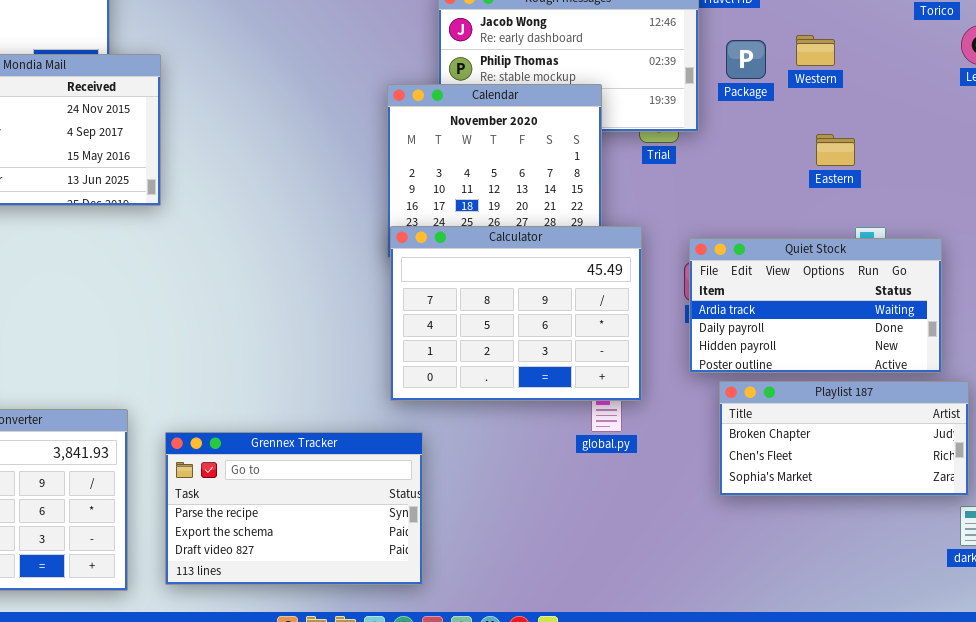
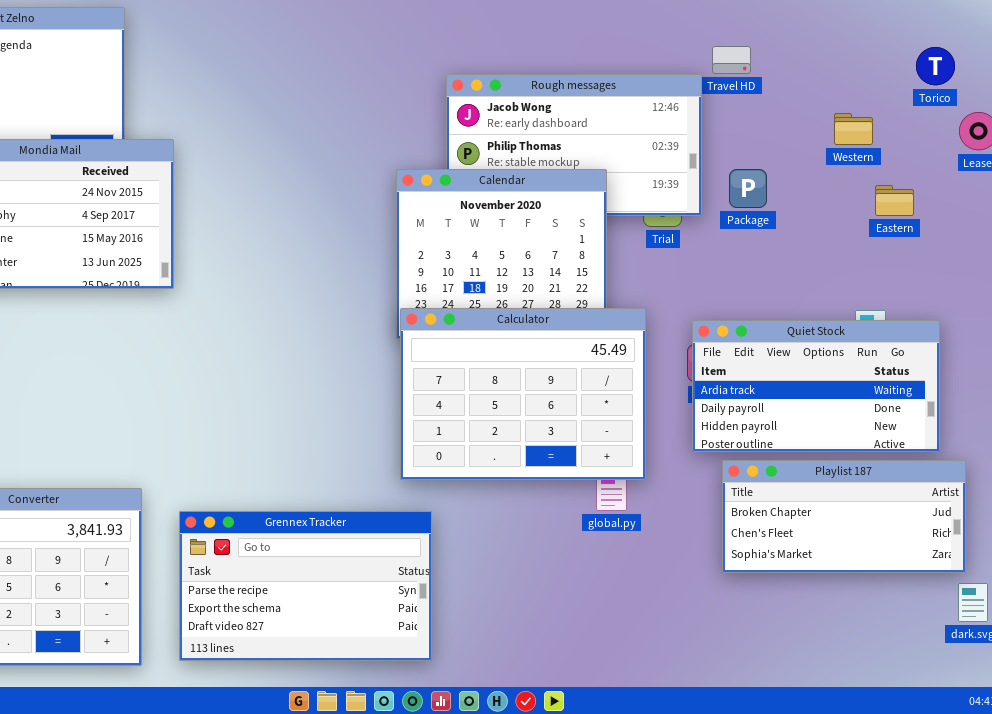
Western: [796,35,835,66] -> [834,113,873,145], moved
Package: [726,40,766,79] -> [729,169,767,208], moved
Eastern: [816,134,855,166] -> [875,185,914,216], moved

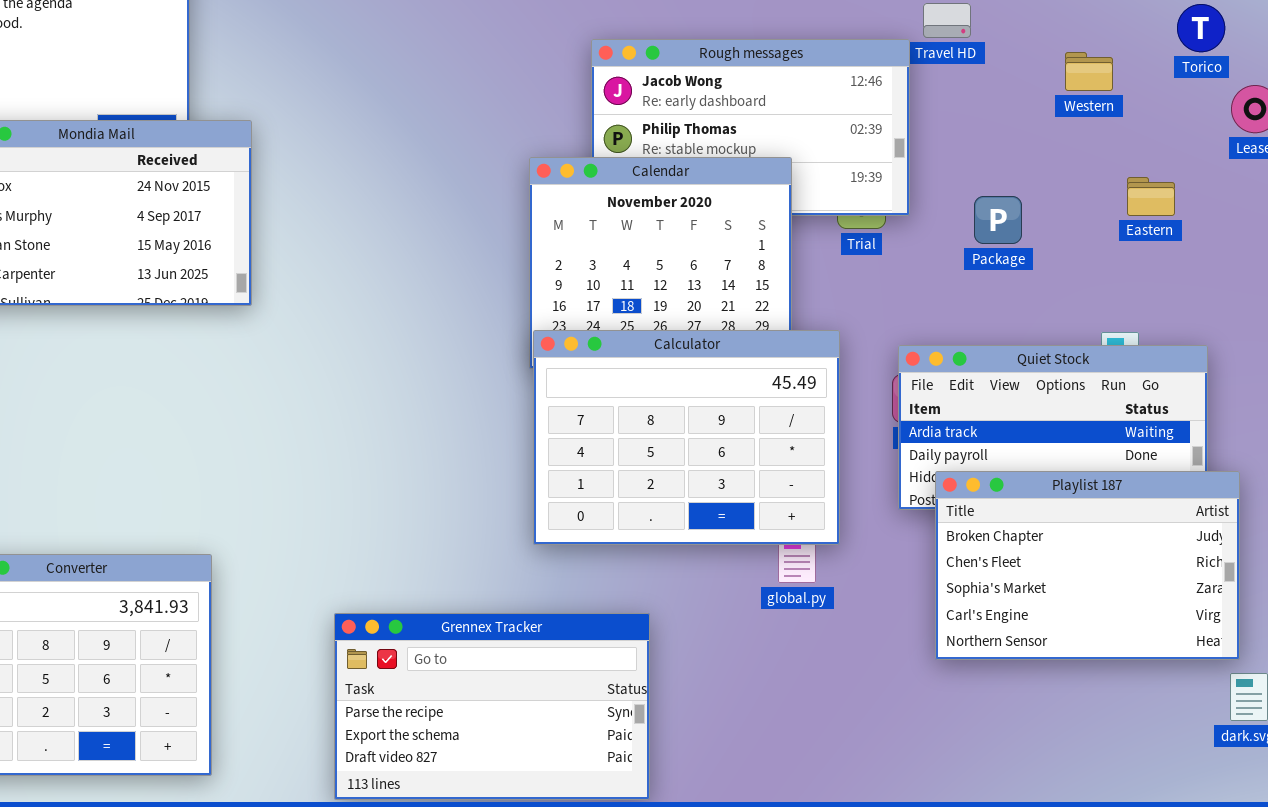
Western: [834,113,873,145] -> [1065,52,1113,91], moved
Package: [729,169,767,208] -> [974,196,1022,244], moved
Playlist 187: [722,460,966,573] -> [935,471,1240,660], resized
Grennex Tracker: [179,511,432,661] -> [334,613,650,800], moved

